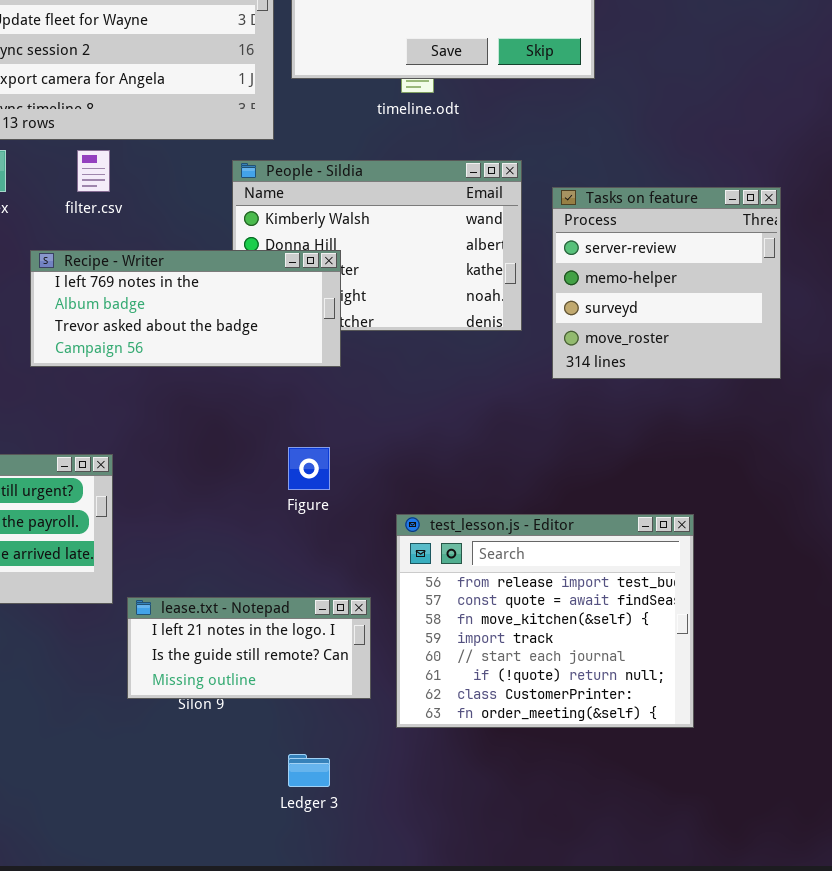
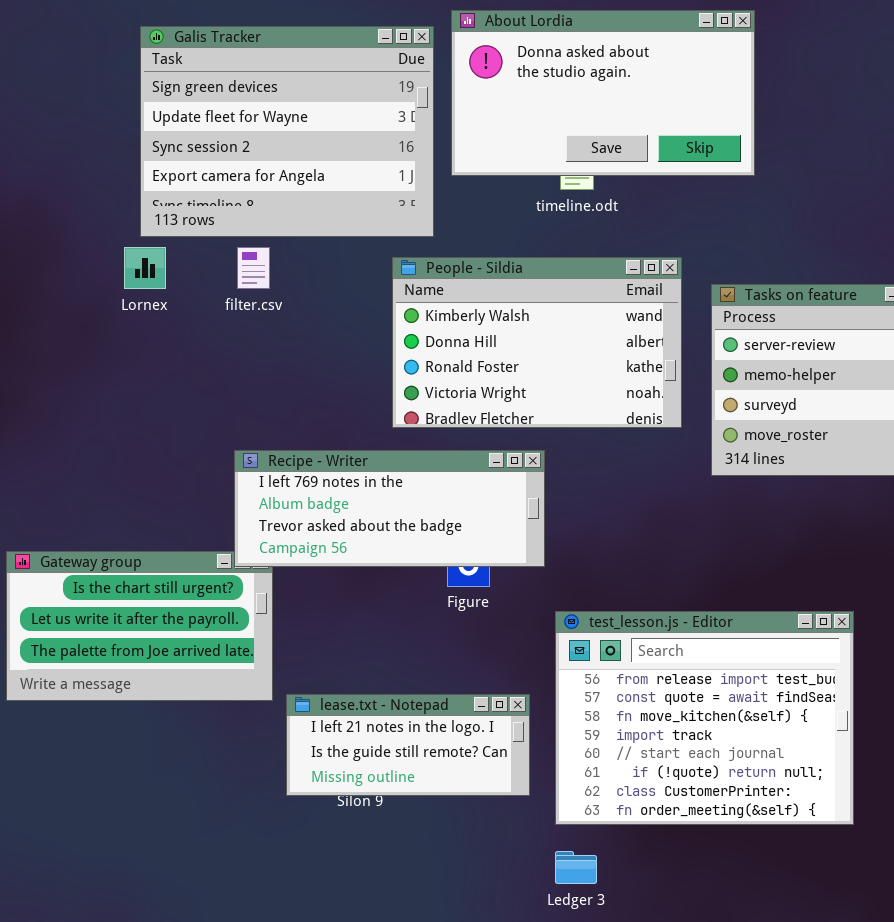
Recipe - Writer: [30,250,341,367] -> [234,450,545,567], moved
Ledger 3: [288,754,330,787] -> [555,851,597,884], moved

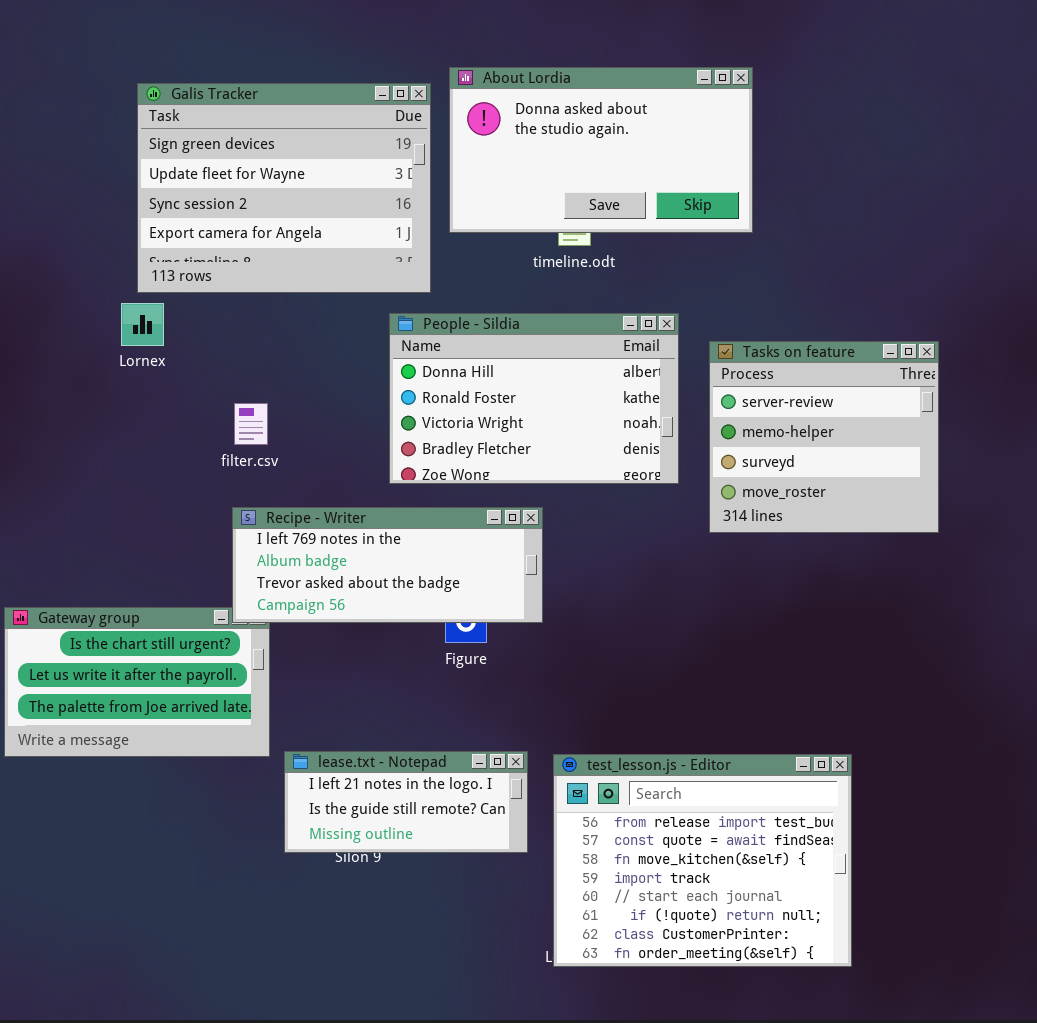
filter.csv: [237,247,270,289] -> [234,403,268,445], moved
People - Sildia: [392,257,682,428] -> [389,313,679,484], scrolled down 1 row
test_lesson.js - Editor: [555,611,854,825] -> [553,754,852,967], moved

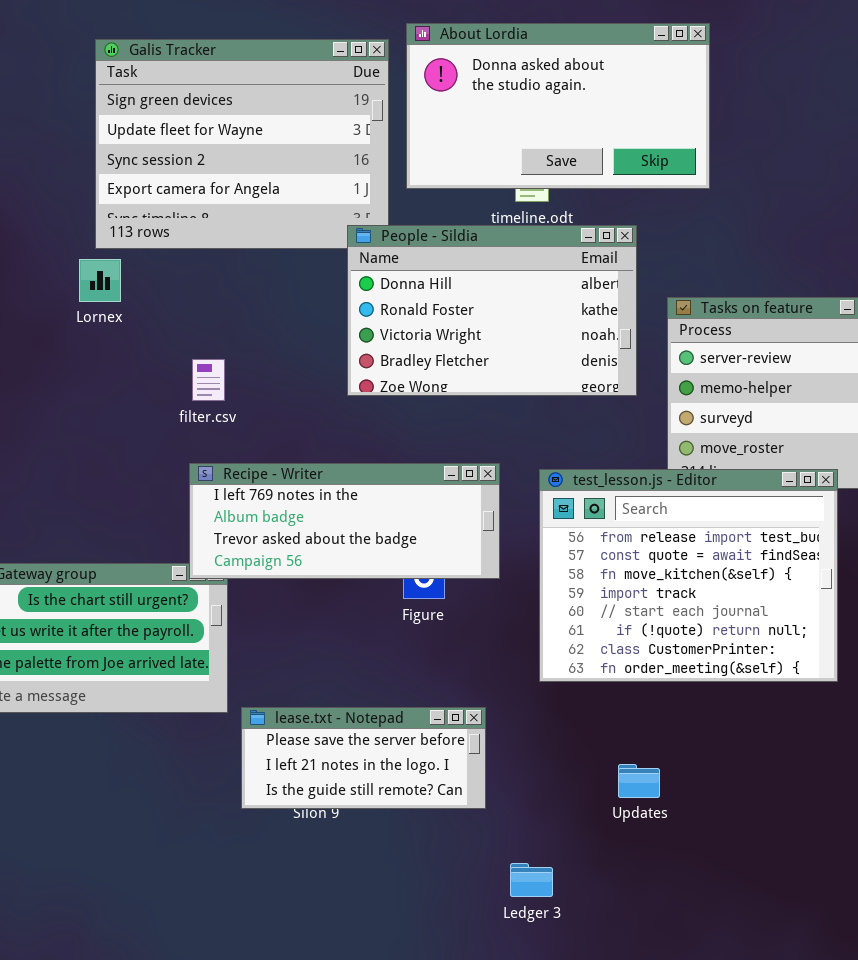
People - Sildia: [389,313,679,484] -> [347,225,637,396], moved
lease.txt - Notepad: [284,751,528,853] -> [241,707,486,809], scrolled up 1 row
test_lesson.js - Editor: [553,754,852,967] -> [539,469,838,682], moved

